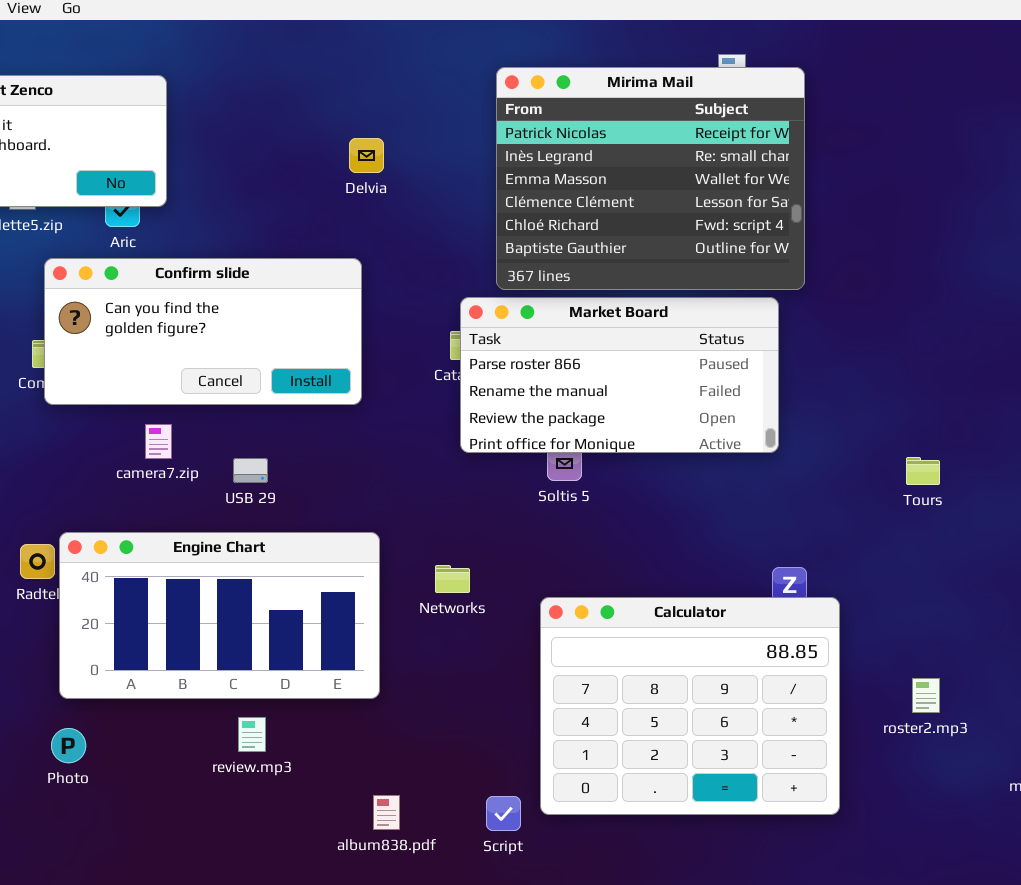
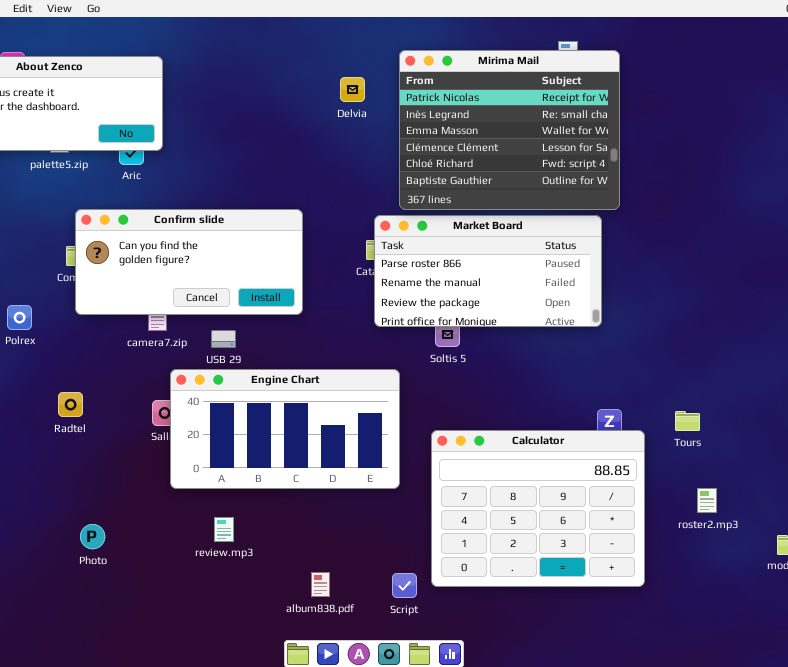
Delvia: [349,138,384,173] -> [340,77,365,102], moved
Confirm slide: [44,258,362,405] -> [75,209,303,315], moved
Tours: [906,457,940,485] -> [675,411,700,431], moved
Engine Chart: [59,532,380,699] -> [170,369,400,489], moved

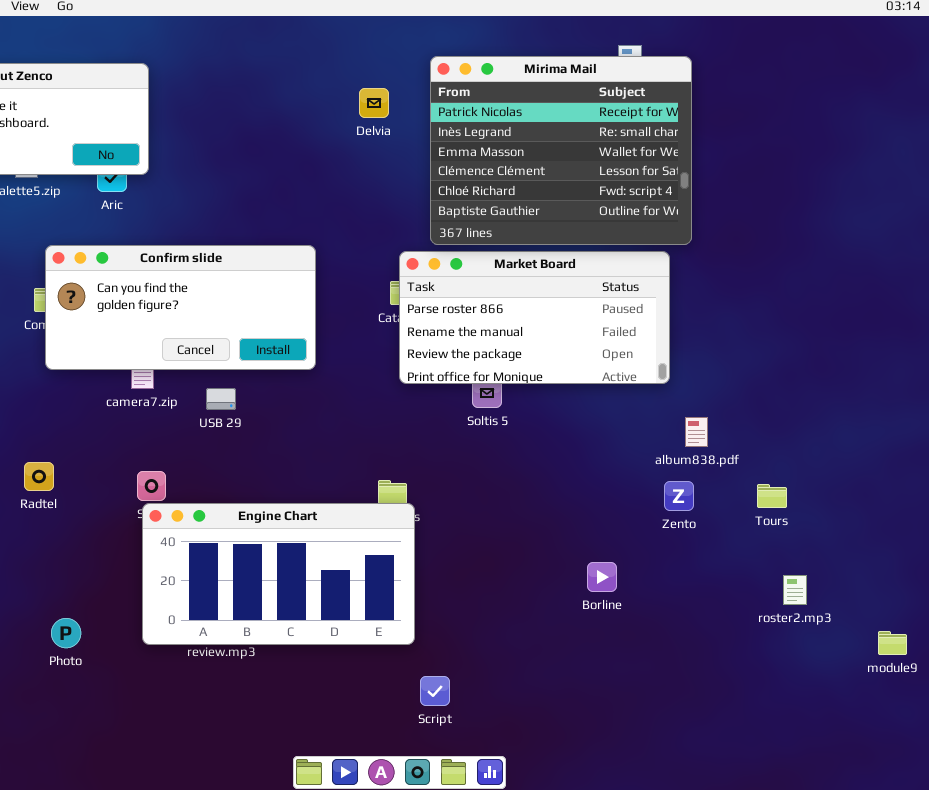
Engine Chart: [170,369,400,489] -> [142,503,415,645], moved
Calculator: [431,430,645,587] -> none, closed
album838.pdf: [311,572,330,597] -> [685,417,708,447], moved

